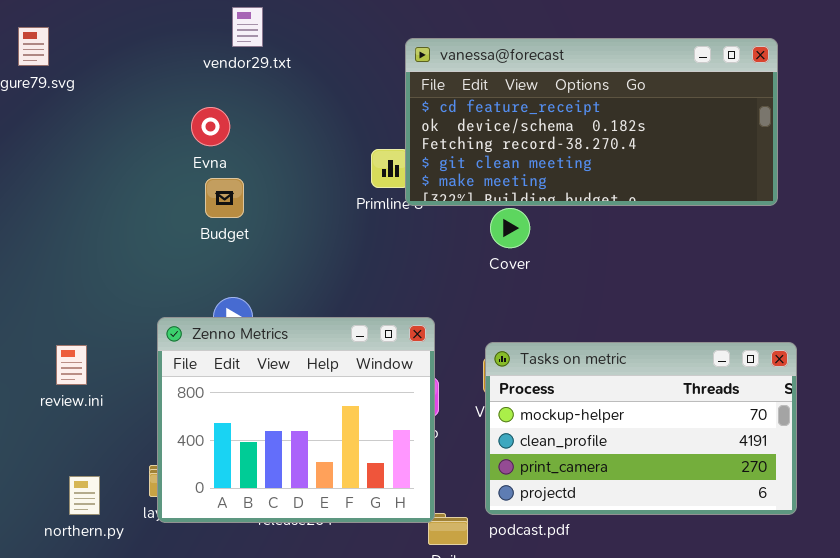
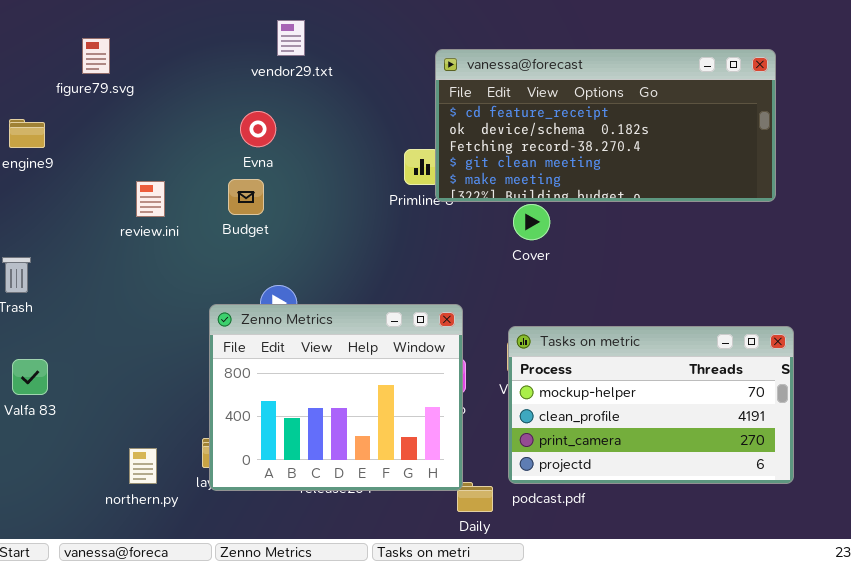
Budget: [205,178,244,218] -> [228,179,264,215], moved
review.ini: [56,345,87,385] -> [136,181,165,217], moved

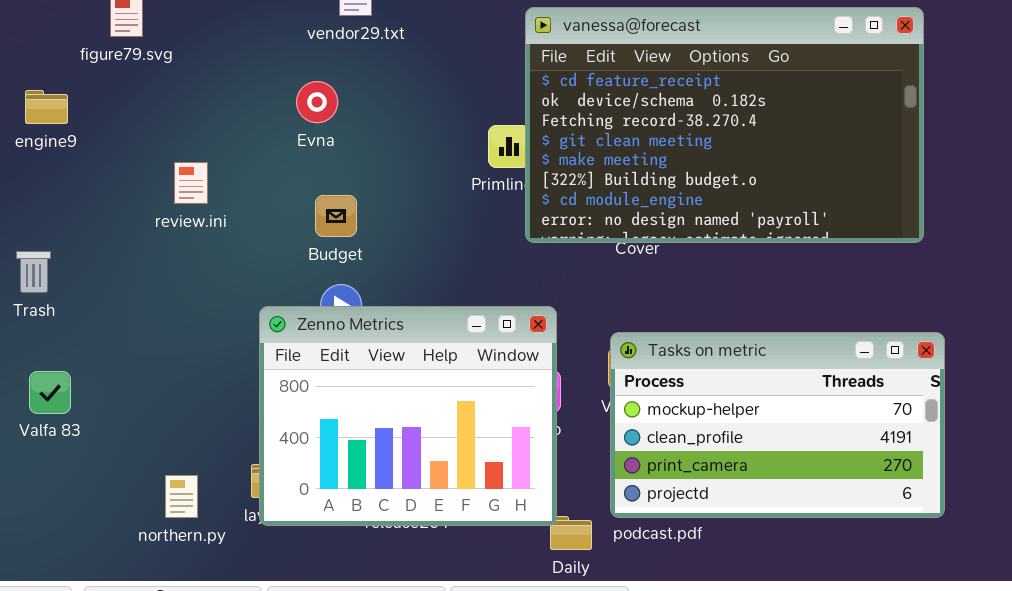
vanessa@forecast: [435,49,776,202] -> [525,7,924,243], resized
Budget: [228,179,264,215] -> [315,195,357,237], moved

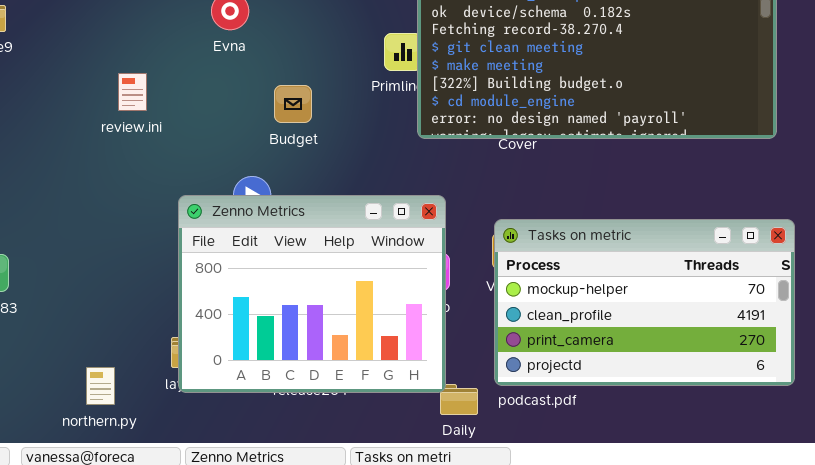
review.ini: [174,162,208,204] -> [118,73,147,111], moved
Budget: [315,195,357,237] -> [274,85,312,123], moved
northern.py: [165,475,198,518] -> [86,367,115,405], moved

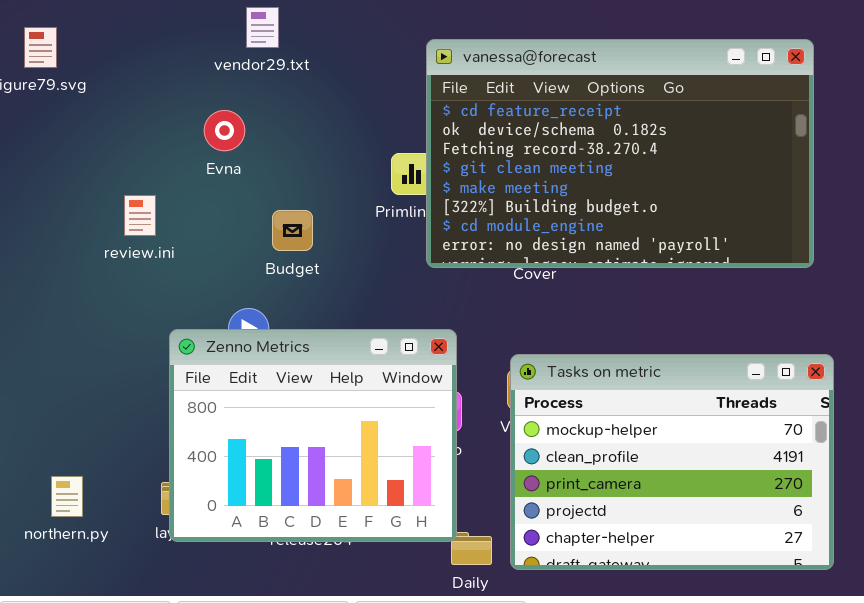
review.ini: [118,73,147,111] -> [124,195,156,236], moved
Tasks on metric: [494,219,795,386] -> [510,354,834,570], resized
northern.py: [86,367,115,405] -> [51,476,83,517], moved

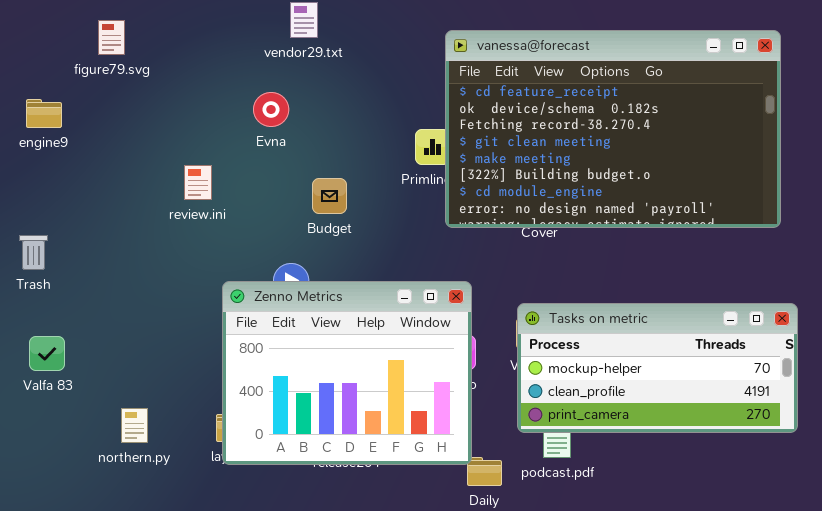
Tasks on metric: [510,354,834,570] -> [517,303,798,433], resized

